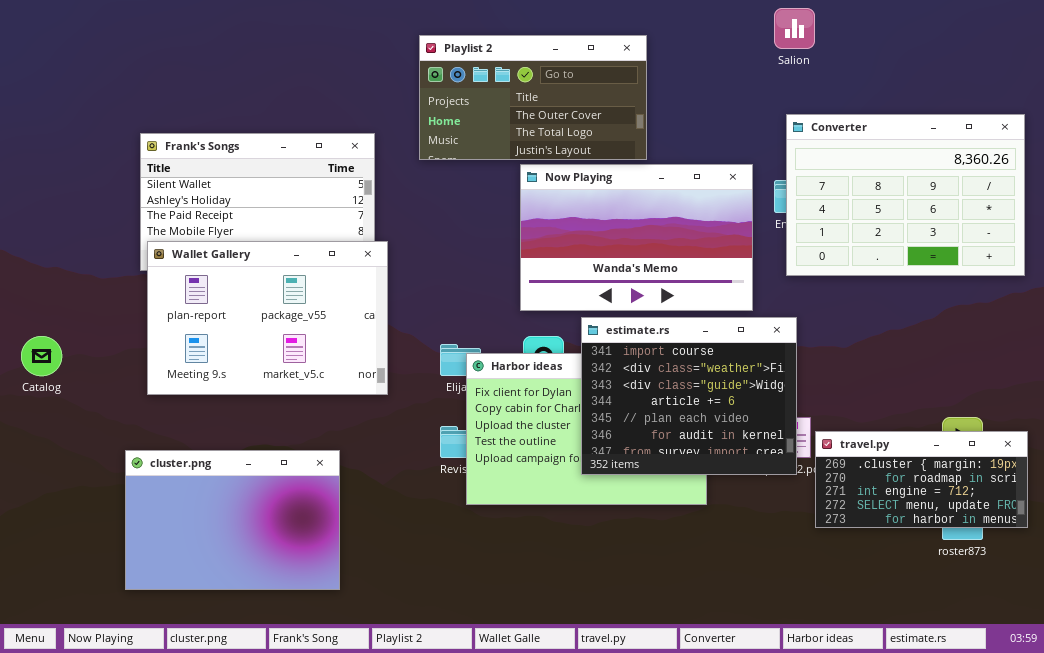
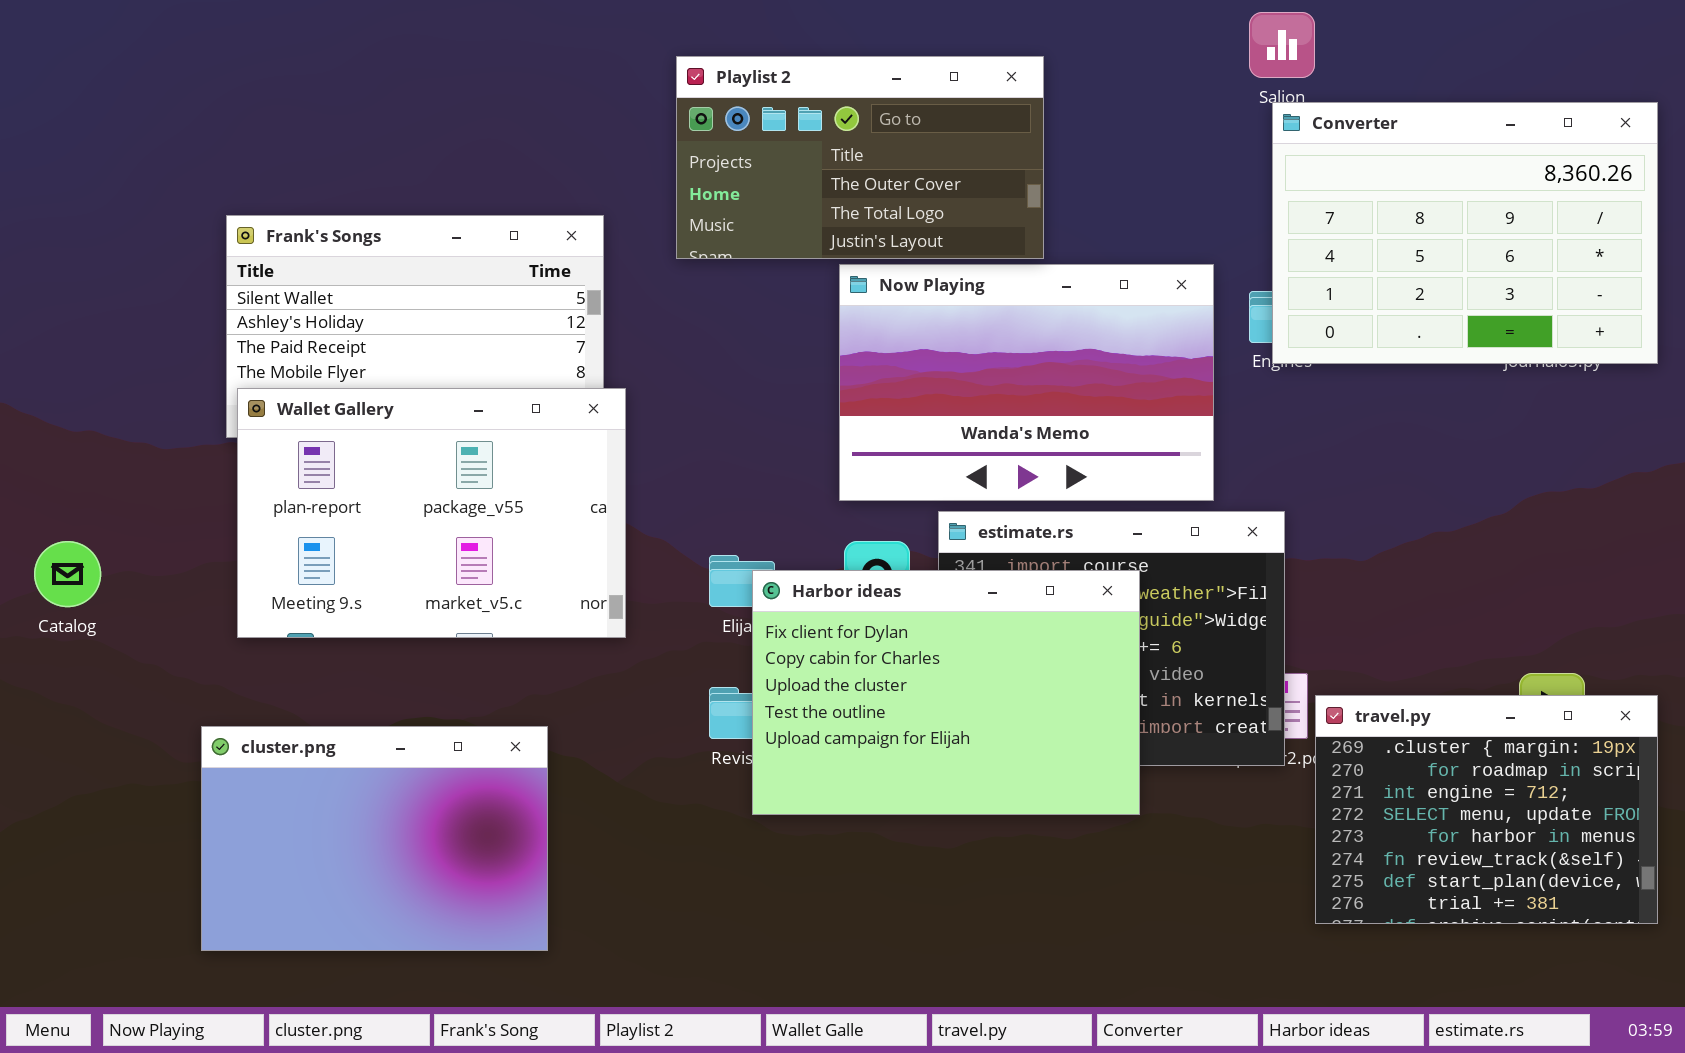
Converter: [786,114,1025,276] -> [1272,102,1658,364], moved
Harbor ideas: [466,353,707,505] -> [752,570,1140,815], raised
travel.py: [815,431,1028,528] -> [1315,695,1658,924], resized

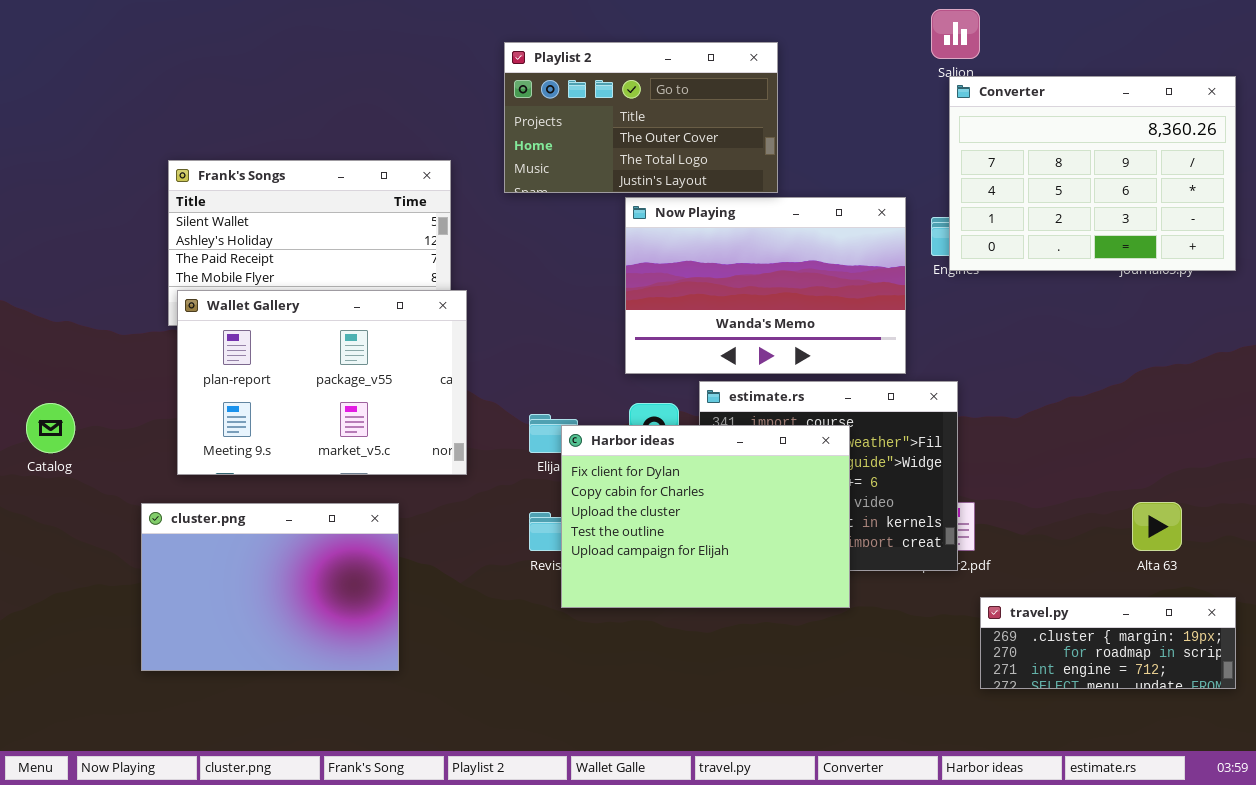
travel.py: [1315,695,1658,924] -> [980,597,1236,689], resized
cluster.png: [201,726,548,951] -> [141,503,399,671], moved

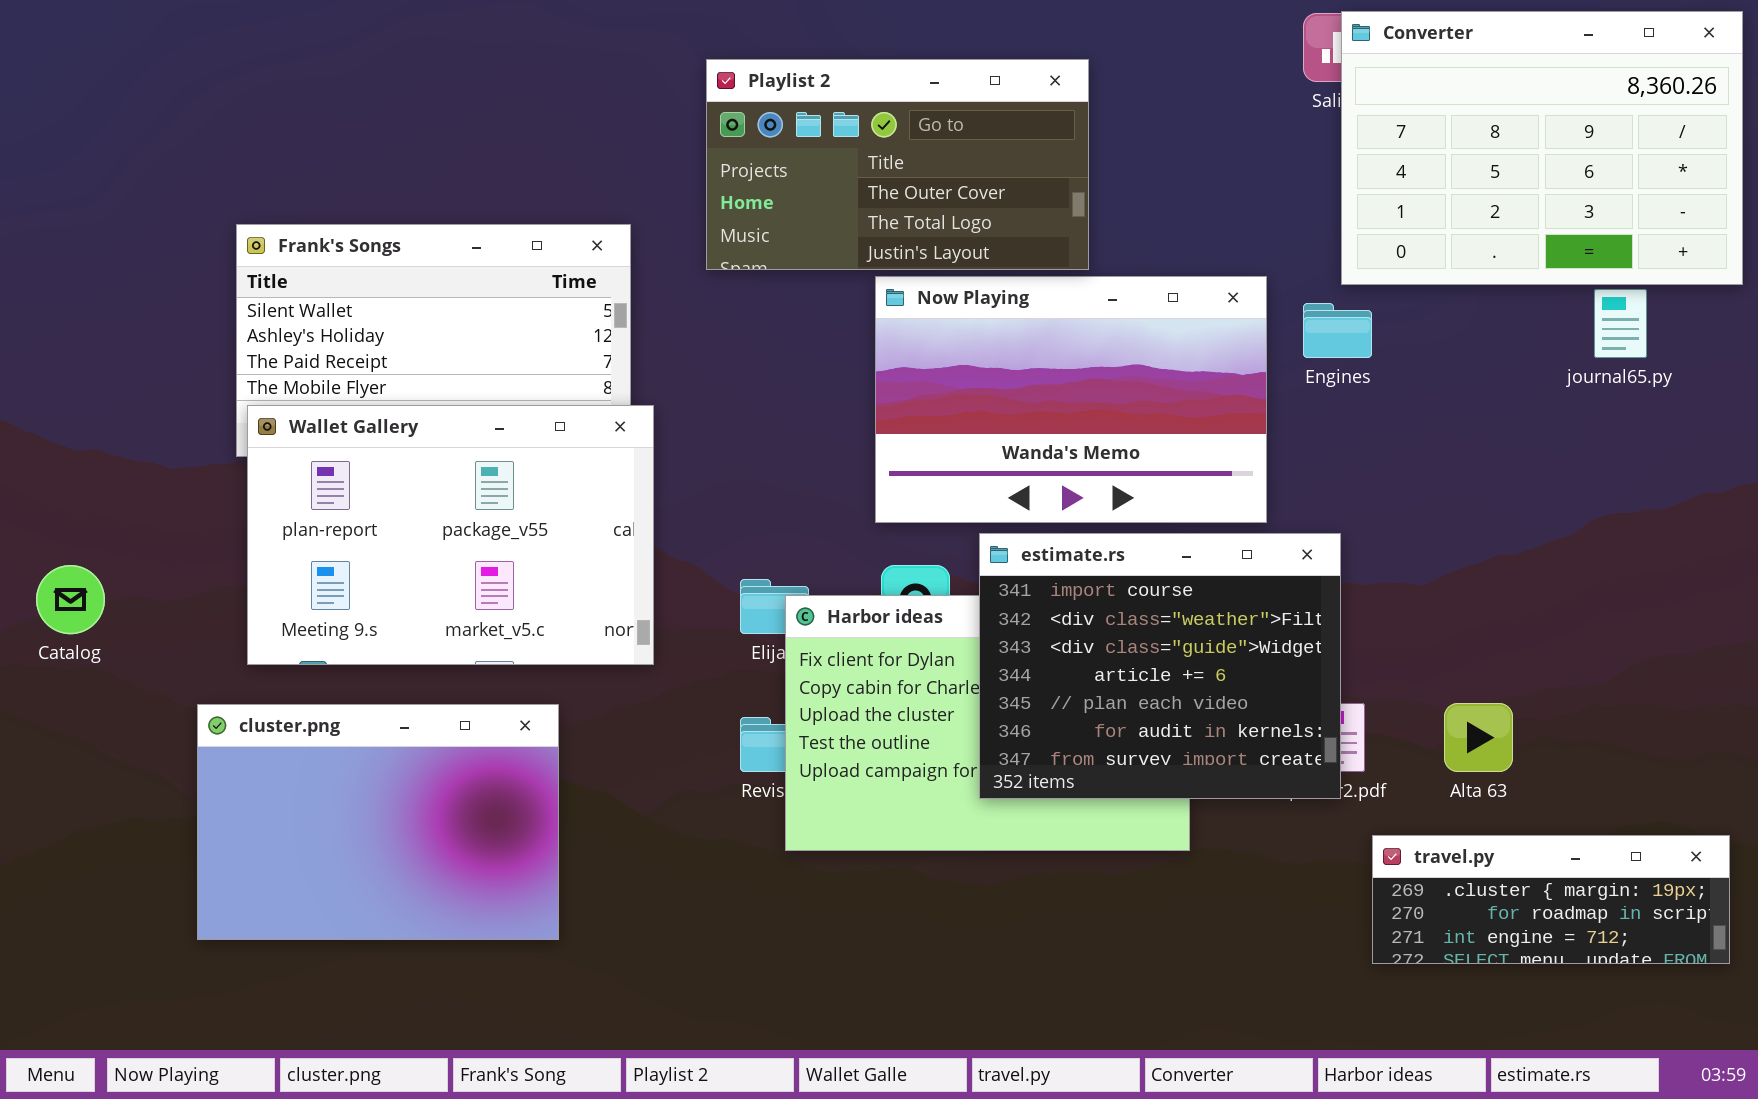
Converter: [949,76,1236,271] -> [1341,11,1743,285], moved
estimate.rs: [699,381,958,571] -> [979,533,1341,799], raised
Alta 63: [1132,502,1182,551] -> [1444,703,1513,772], moved

